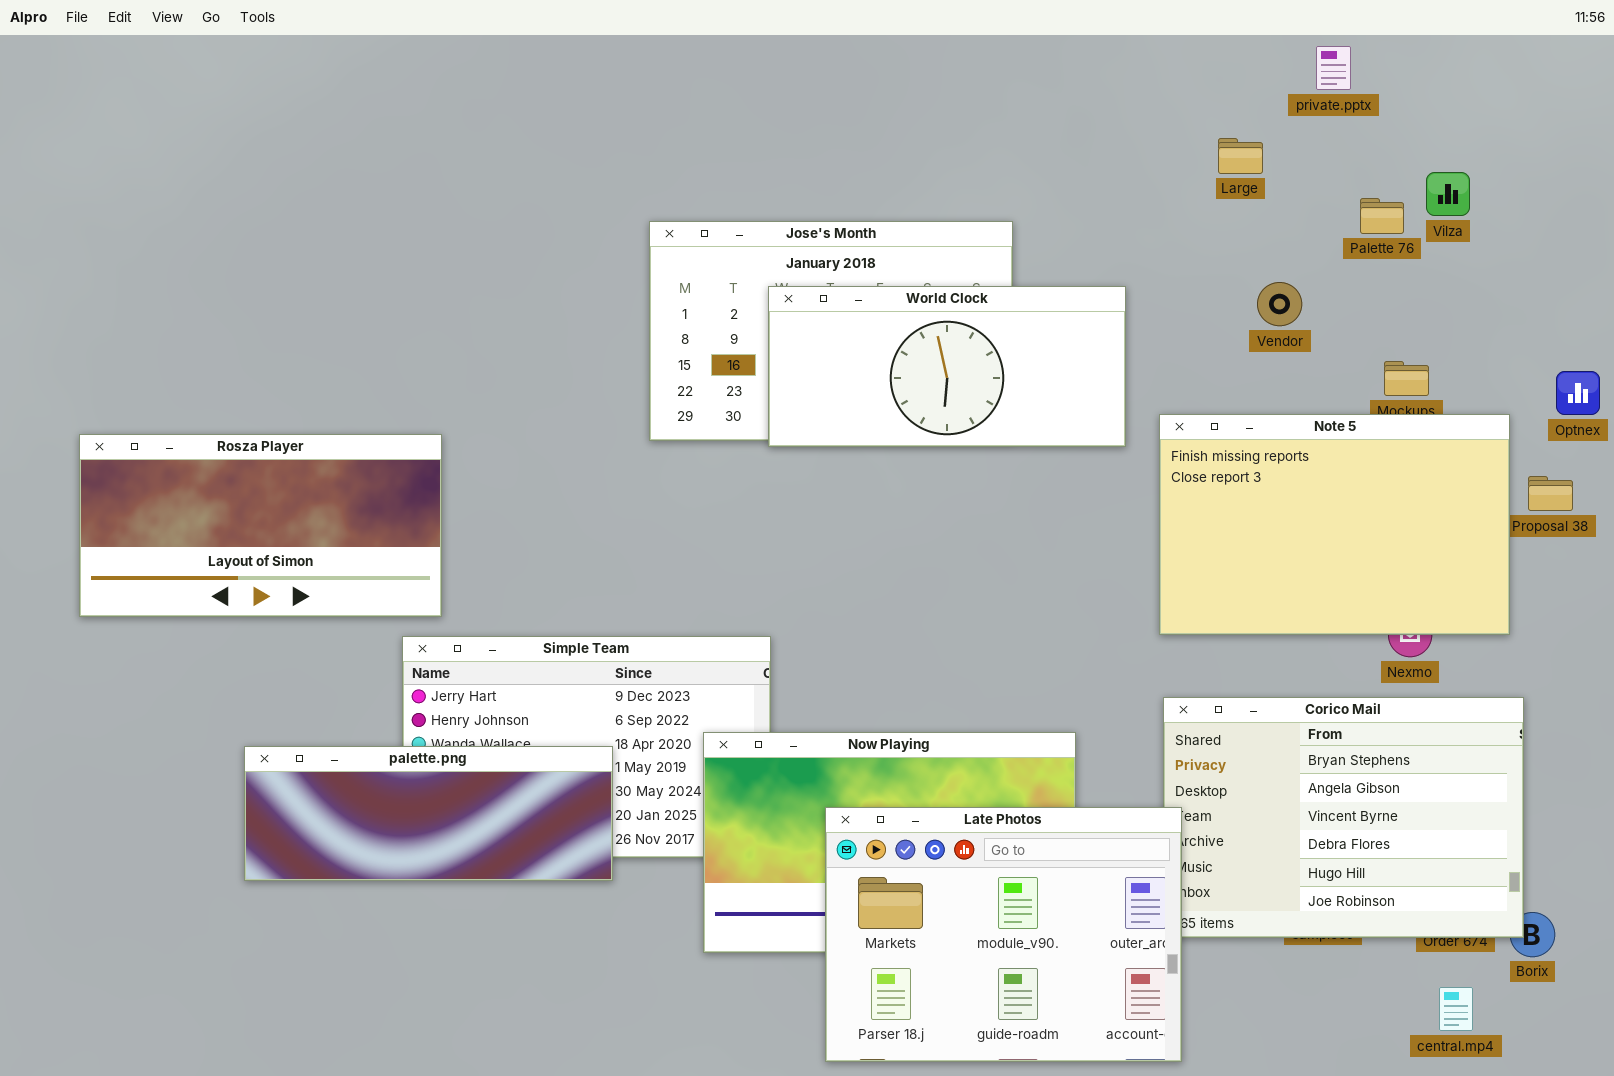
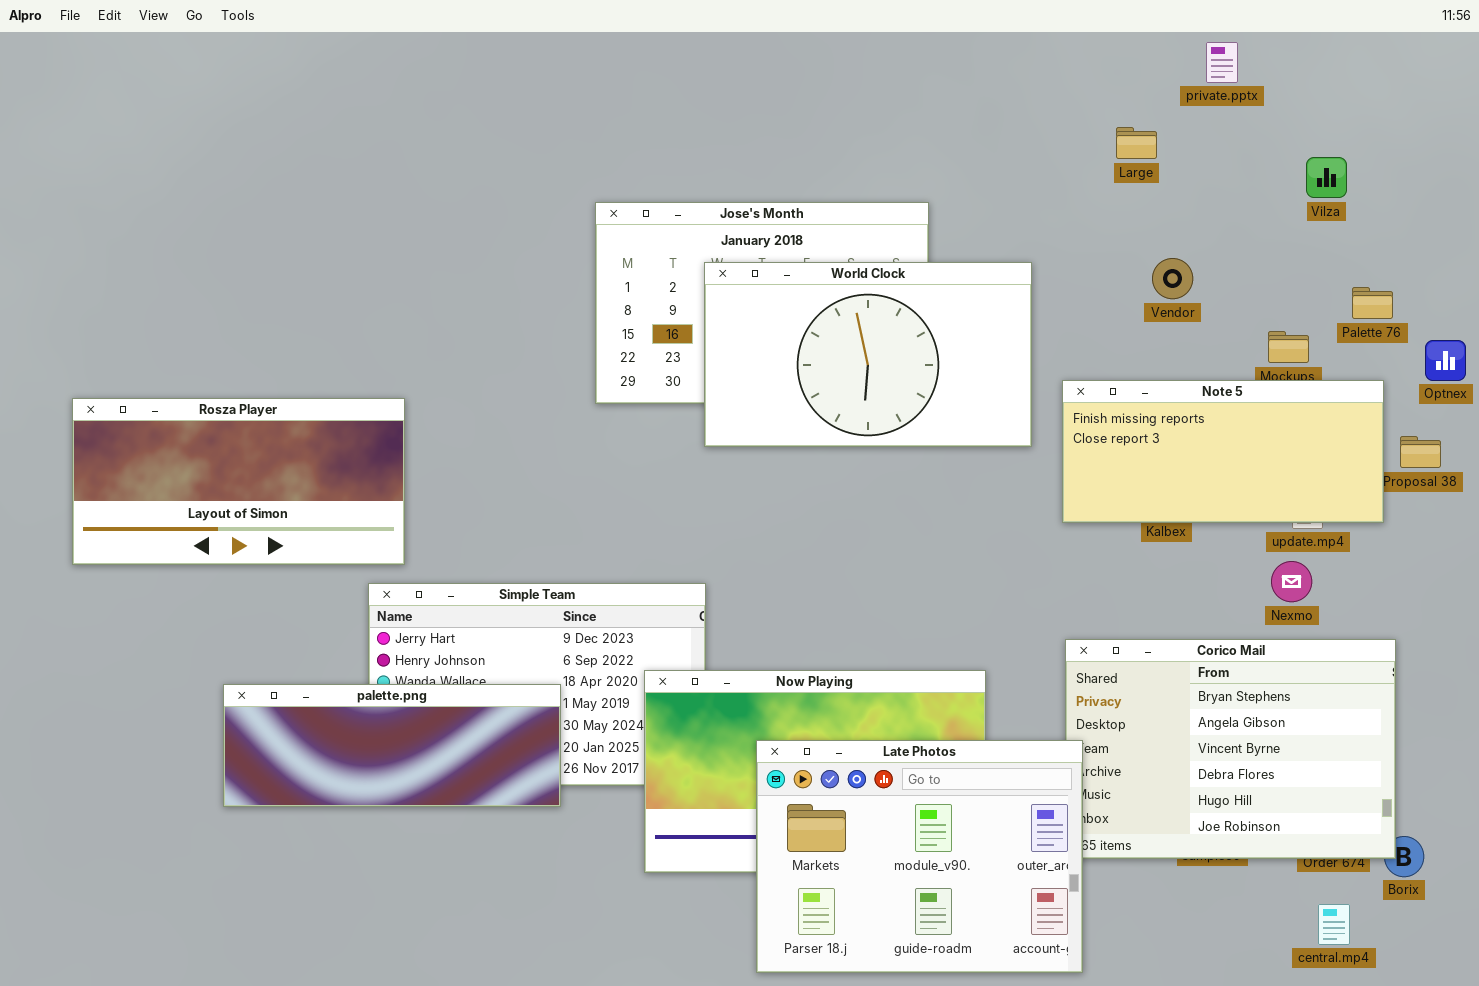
Palette 76: [1360,198,1404,234] -> [1352,287,1393,319], moved
World Clock: [768,286,1126,447] -> [704,262,1032,447], resized
Note 5: [1159,414,1510,635] -> [1062,380,1384,523], resized

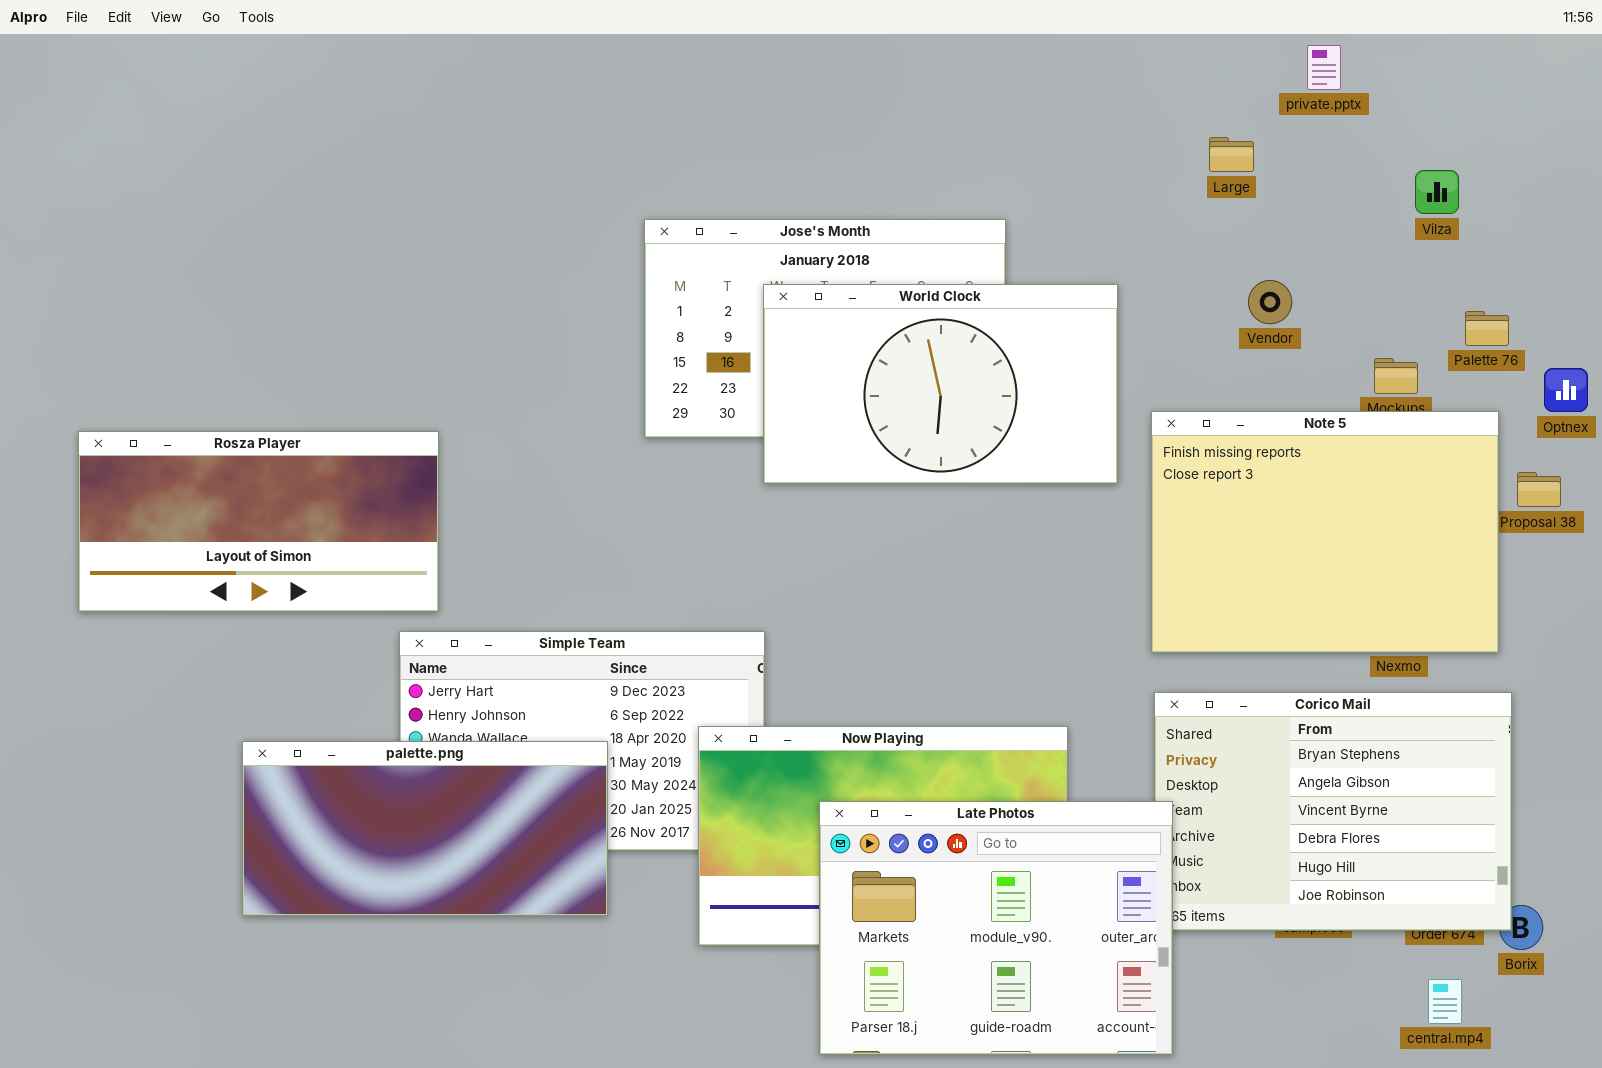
Note 5: [1062,380,1384,523] -> [1151,411,1499,653], resized
palette.png: [223,684,561,807] -> [242,741,608,916], resized

